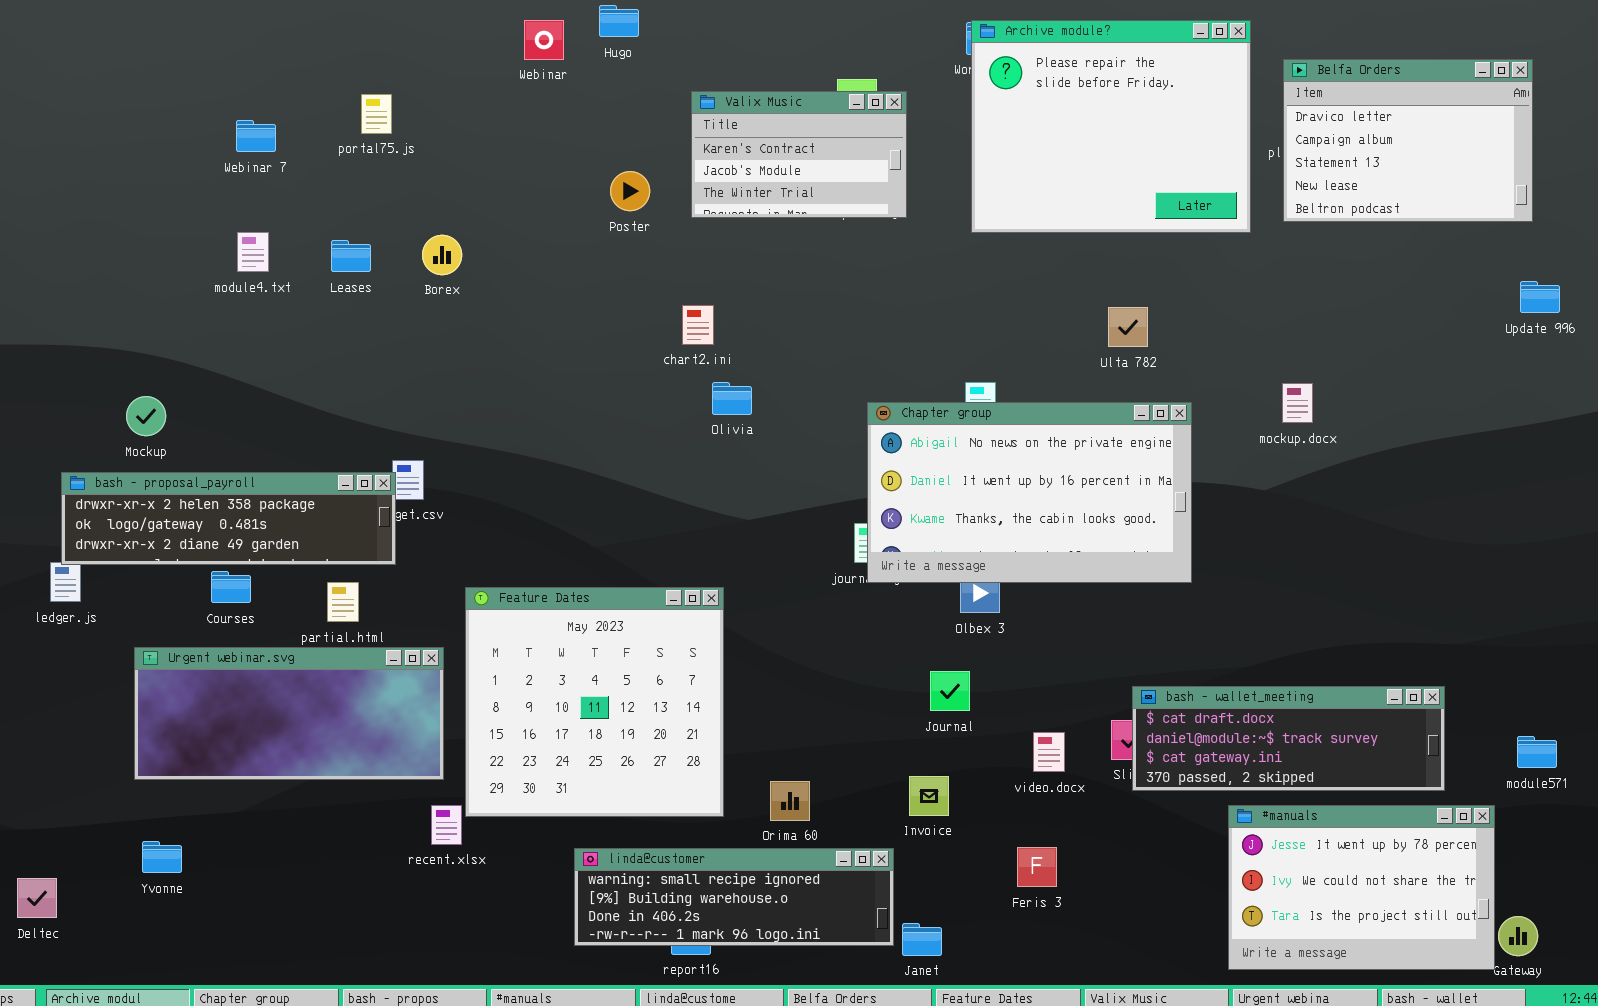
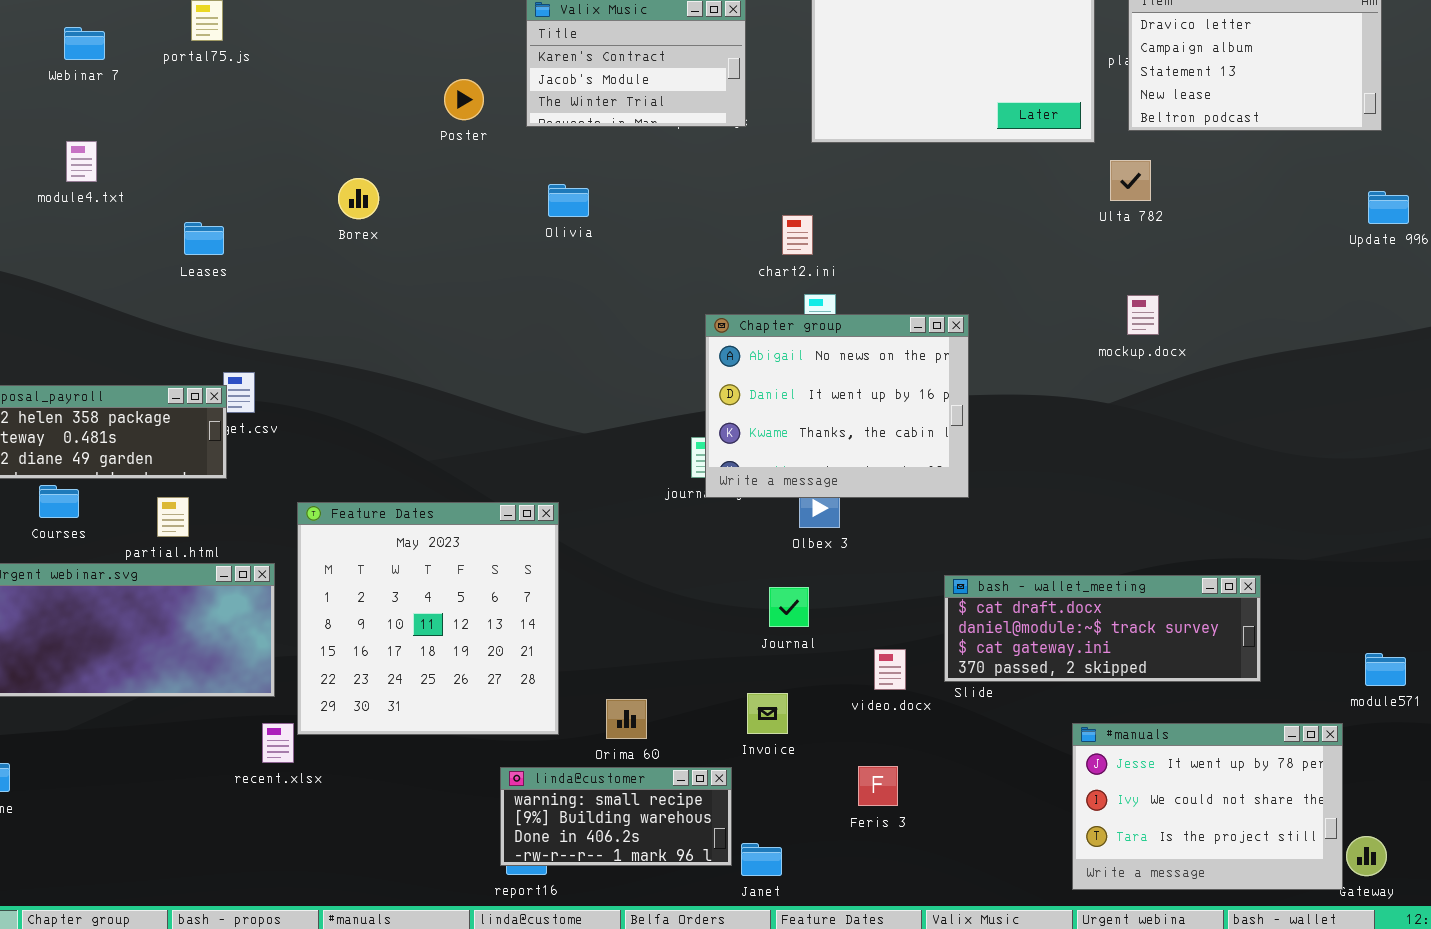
Borex: [422,235,462,275] -> [338,178,379,219], moved
Leases: [331,240,371,272] -> [184,222,224,255], moved
chart2.ini: [682,305,714,345] -> [782,215,813,255], moved
Ulta 782: [1108,307,1148,347] -> [1110,160,1151,201], moved
Olivia: [712,382,752,415] -> [548,184,589,217], moved
Chapter group: [867,402,1192,583] -> [705,314,969,498], resized
bash - wallet_meeting: [1132,686,1445,791] -> [944,575,1261,682], moved
linda@customer: [574,848,894,946] -> [500,767,732,866], resized

